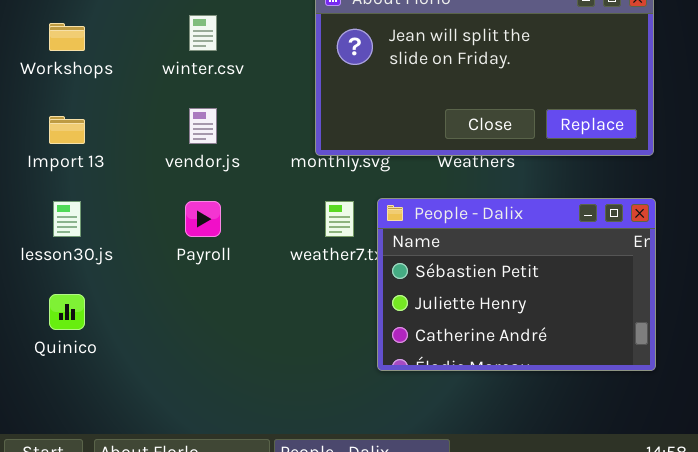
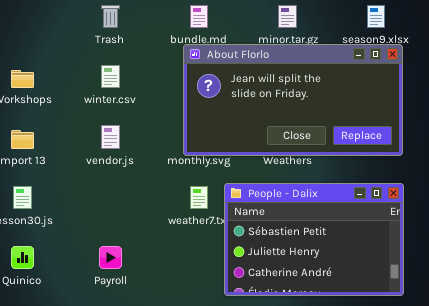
Payroll: [185,201,221,237] -> [99,246,122,269], moved

